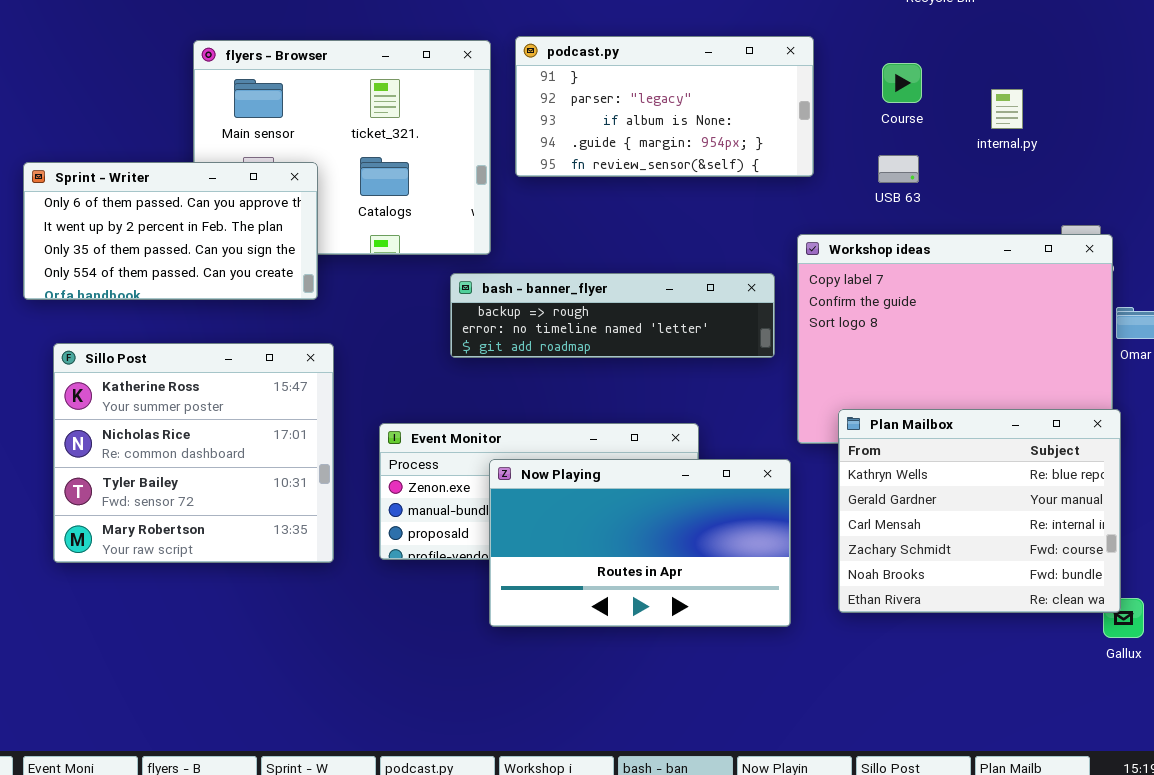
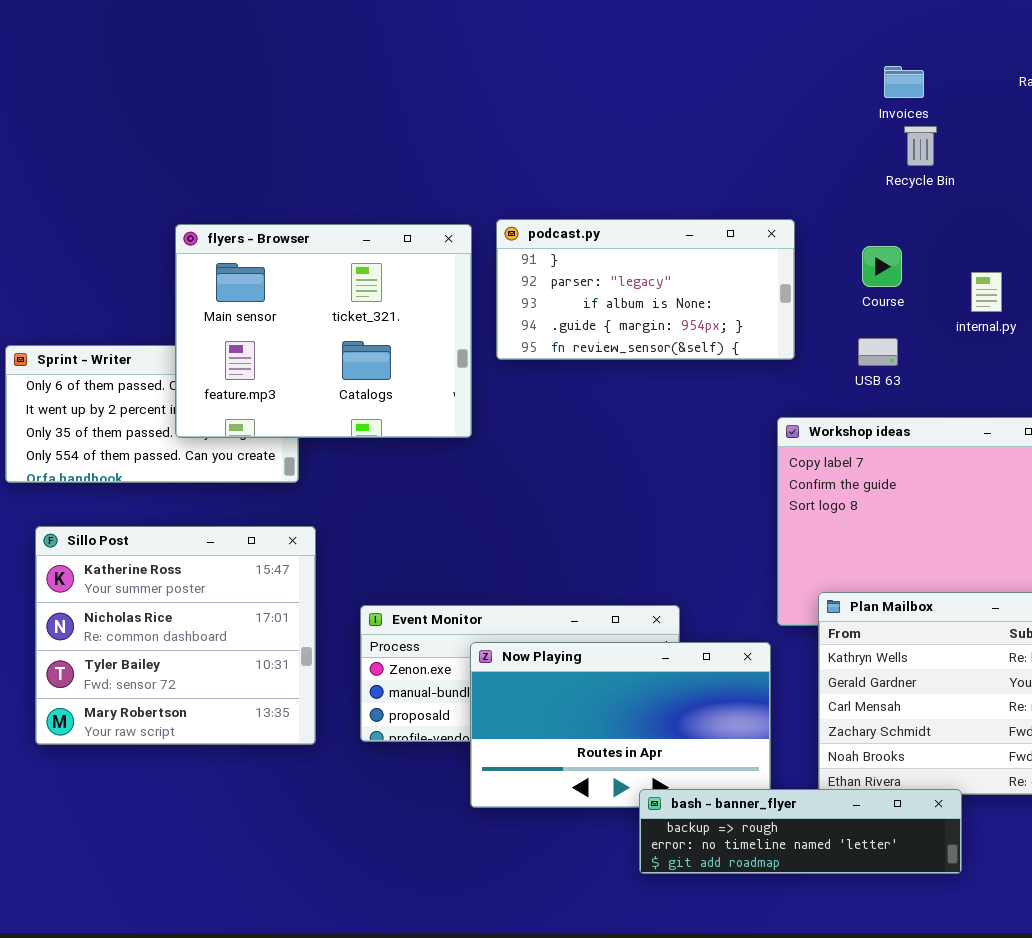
flyers - Browser: [193,40,491,255] -> [175,224,472,438], raised
bash - banner_flyer: [450,273,775,358] -> [639,789,962,874], moved

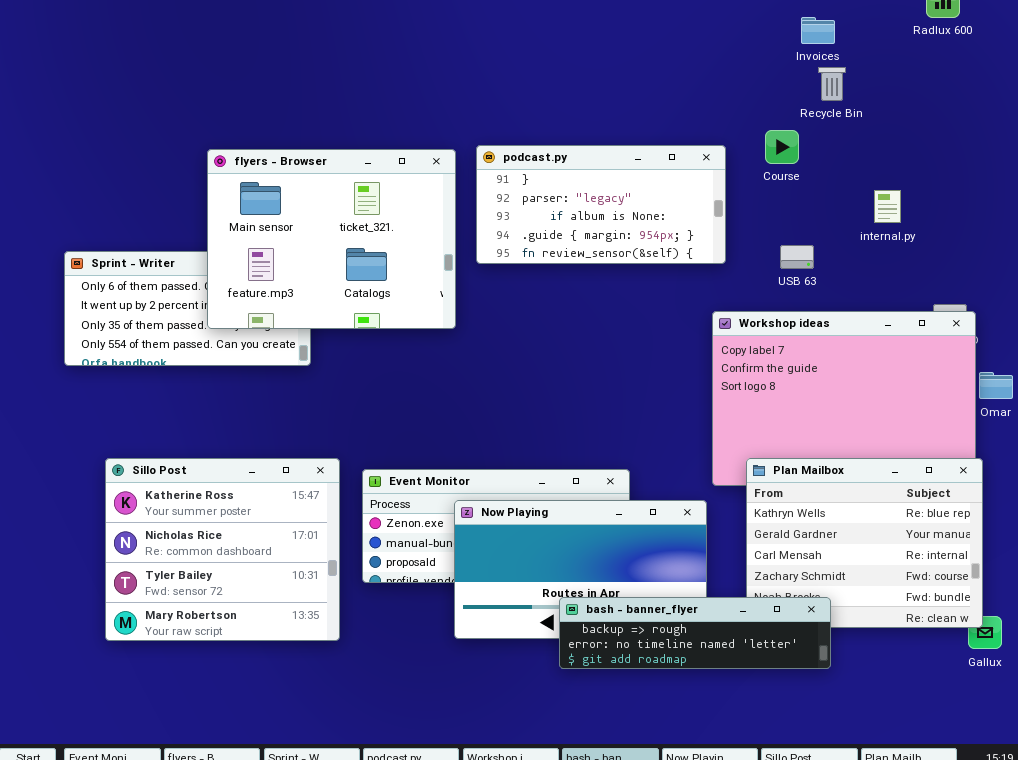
Course: [862,246,902,287] -> [765,130,799,164], moved
Sillo Post: [35,526,316,745] -> [105,458,340,641], moved
bash - banner_flyer: [639,789,962,874] -> [559,597,831,669], moved

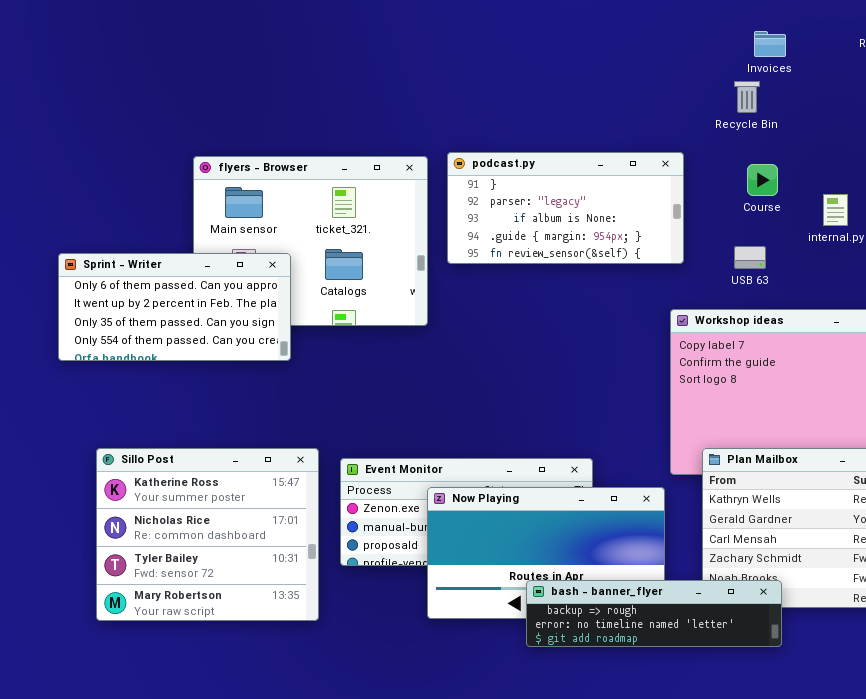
Recycle Bin: [818,67,846,101] -> [734,81,760,113], moved
Course: [765,130,799,164] -> [747,164,778,196], moved
Sprint - Writer: [64,251,311,366] -> [58,253,291,361], raised

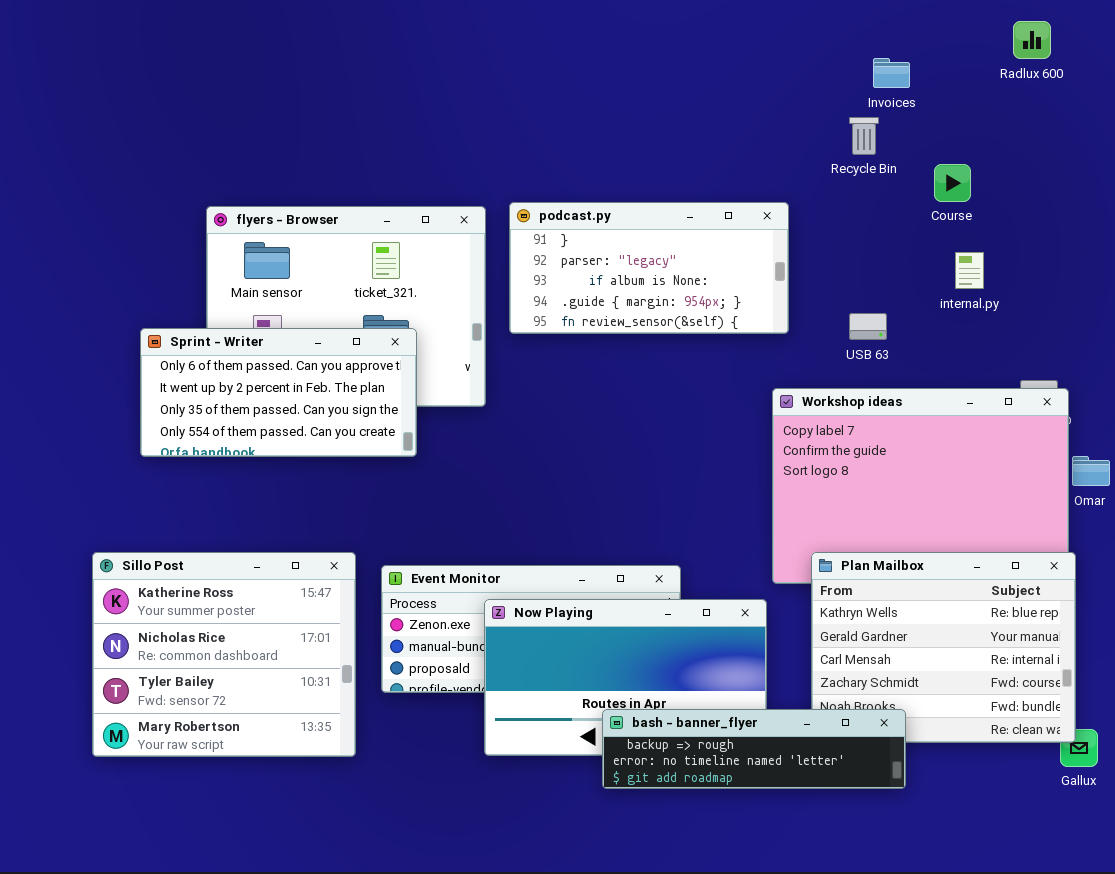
Course: [747,164,778,196] -> [934,164,971,202], moved
Sprint - Writer: [58,253,291,361] -> [140,328,417,457], moved

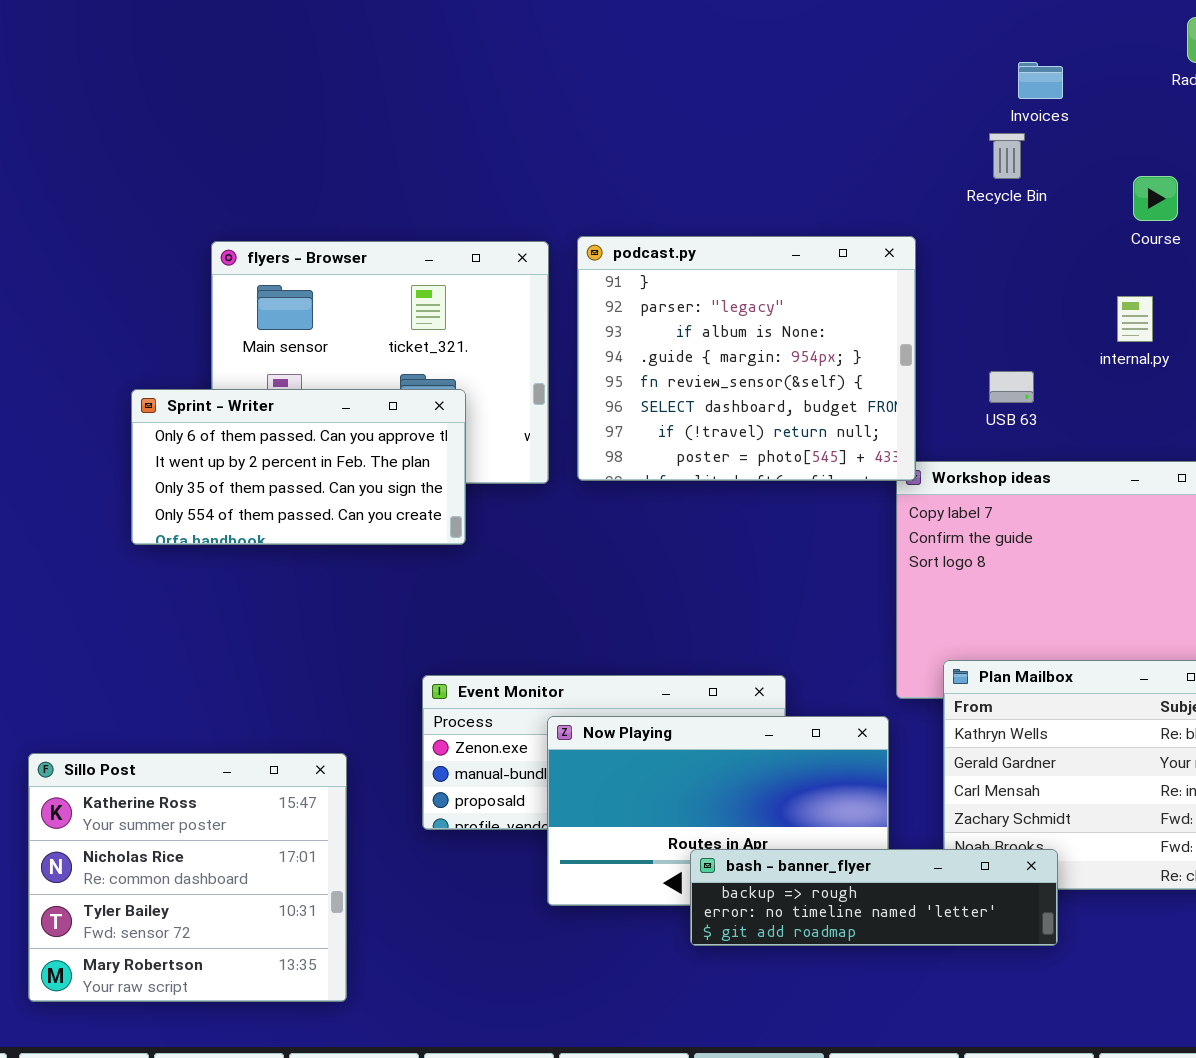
Course: [934,164,971,202] -> [1133,176,1178,221], moved
podcast.py: [509,202,789,334] -> [577,236,916,481], resized
Sillo Post: [92,552,356,757] -> [28,753,347,1002], moved

